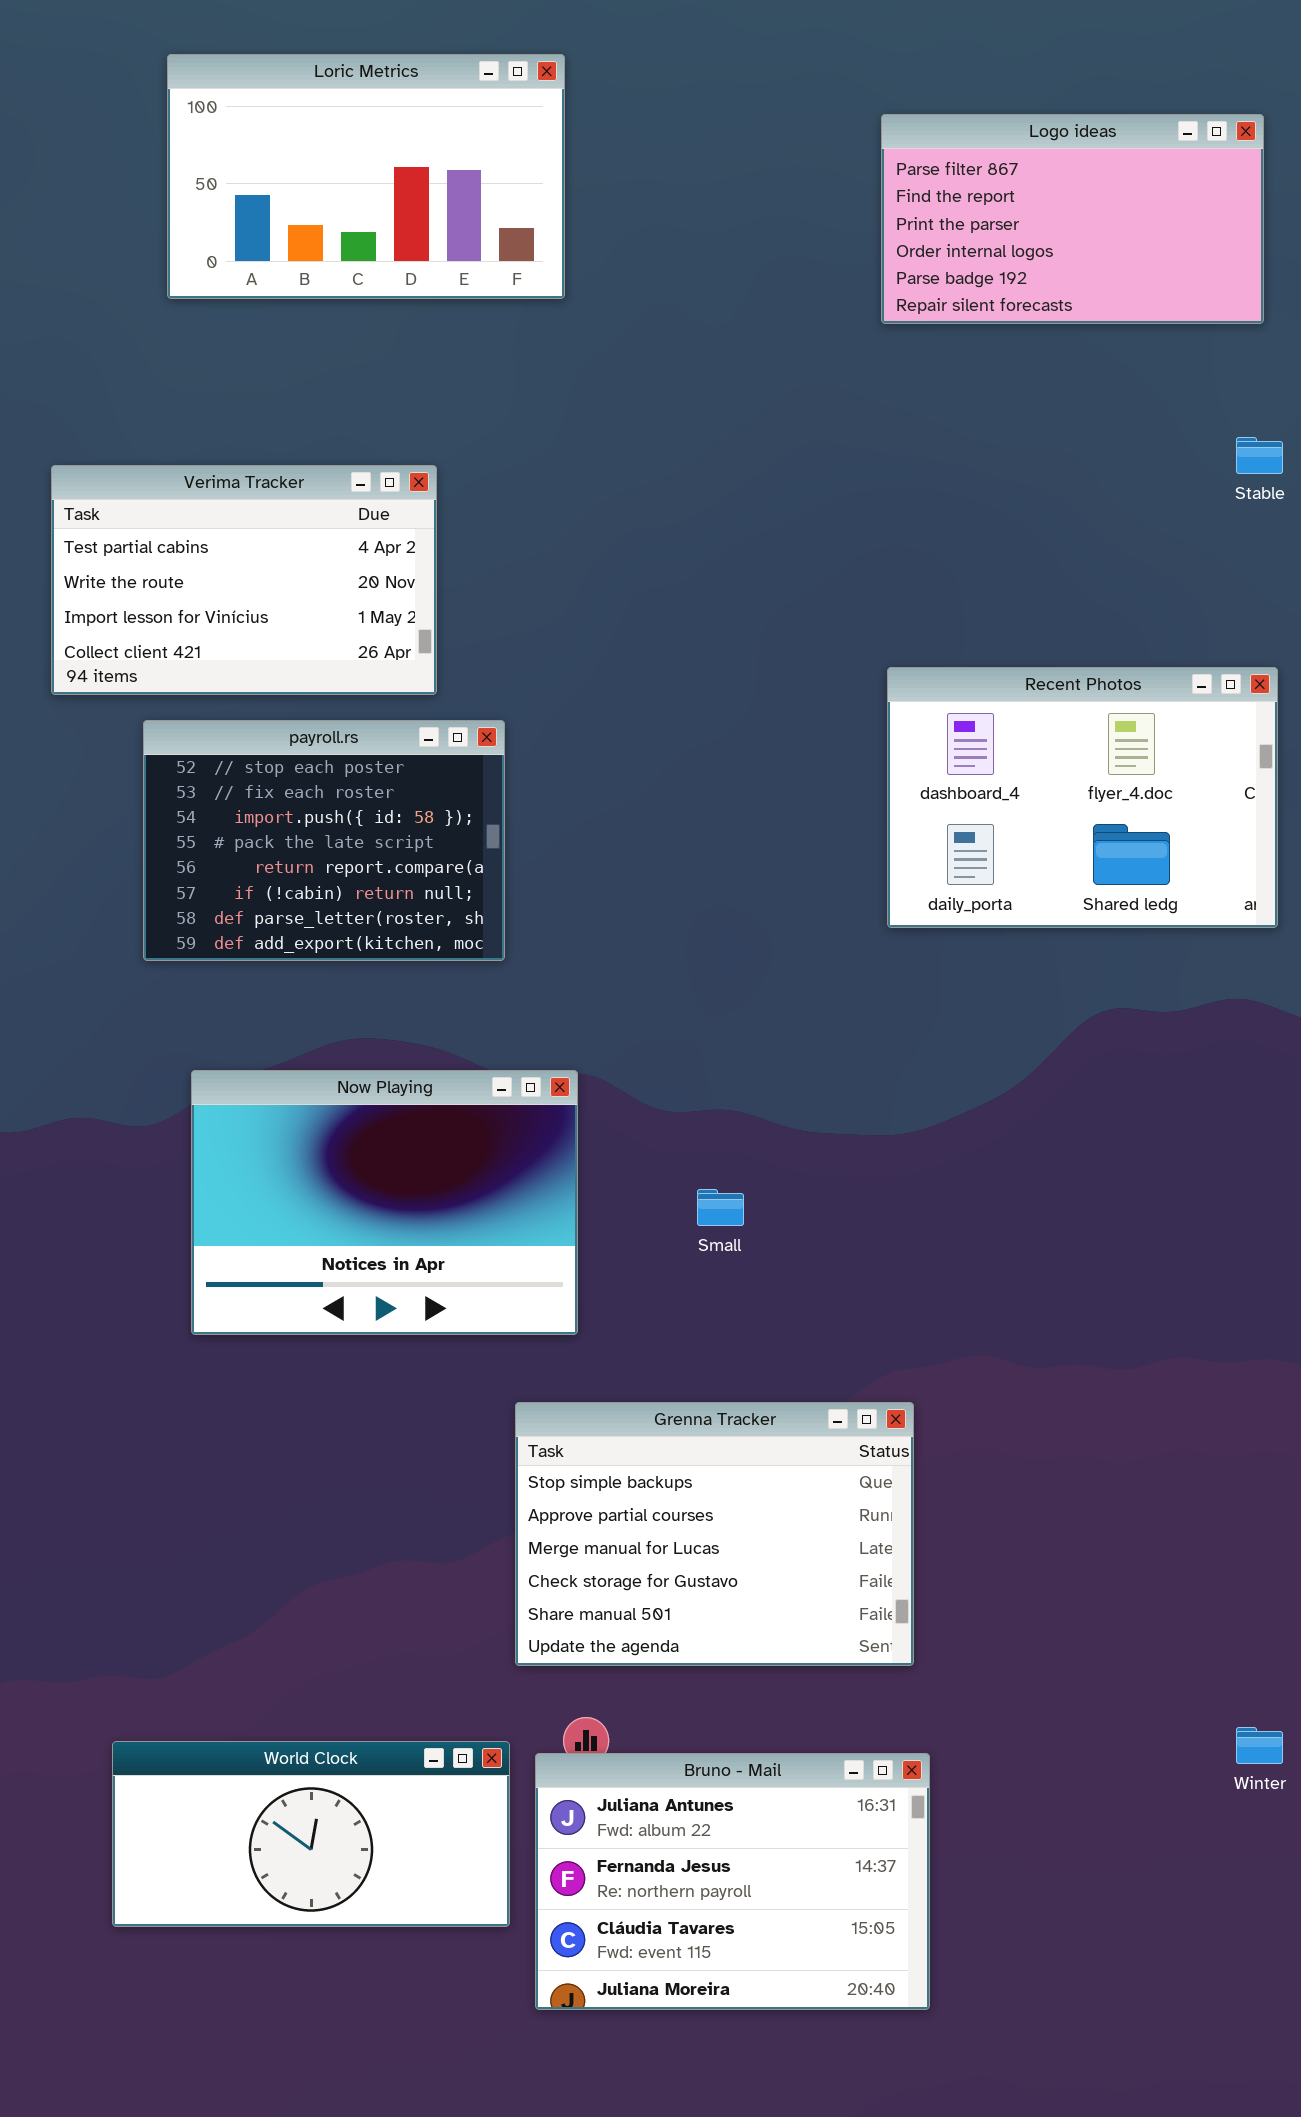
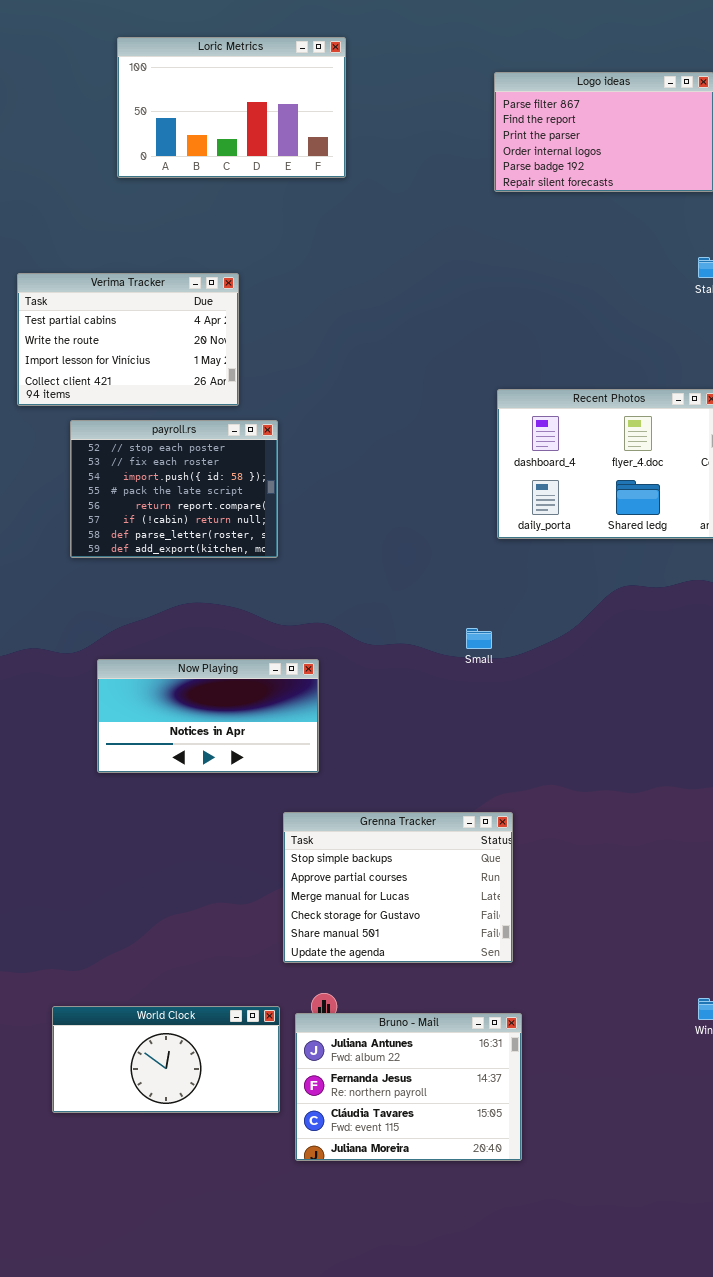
Loric Metrics: [167,54,565,299] -> [117,37,346,178], moved
Now Playing: [191,1070,578,1335] -> [97,659,319,773], resized
Small: [697,1189,744,1226] -> [466,628,492,649], moved

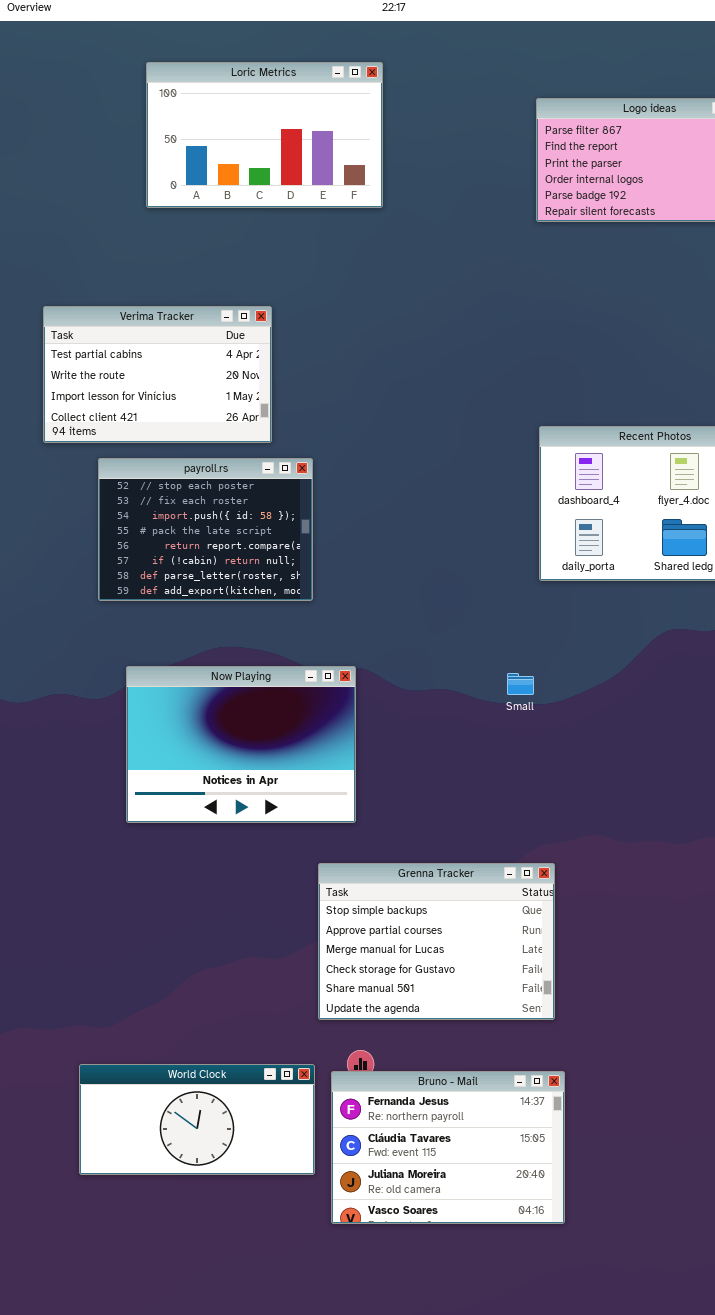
Now Playing: [97,659,319,773] -> [126,666,356,823], resized
Bruno - Mail: [295,1013,522,1161] -> [331,1071,565,1224], scrolled down 1 row

